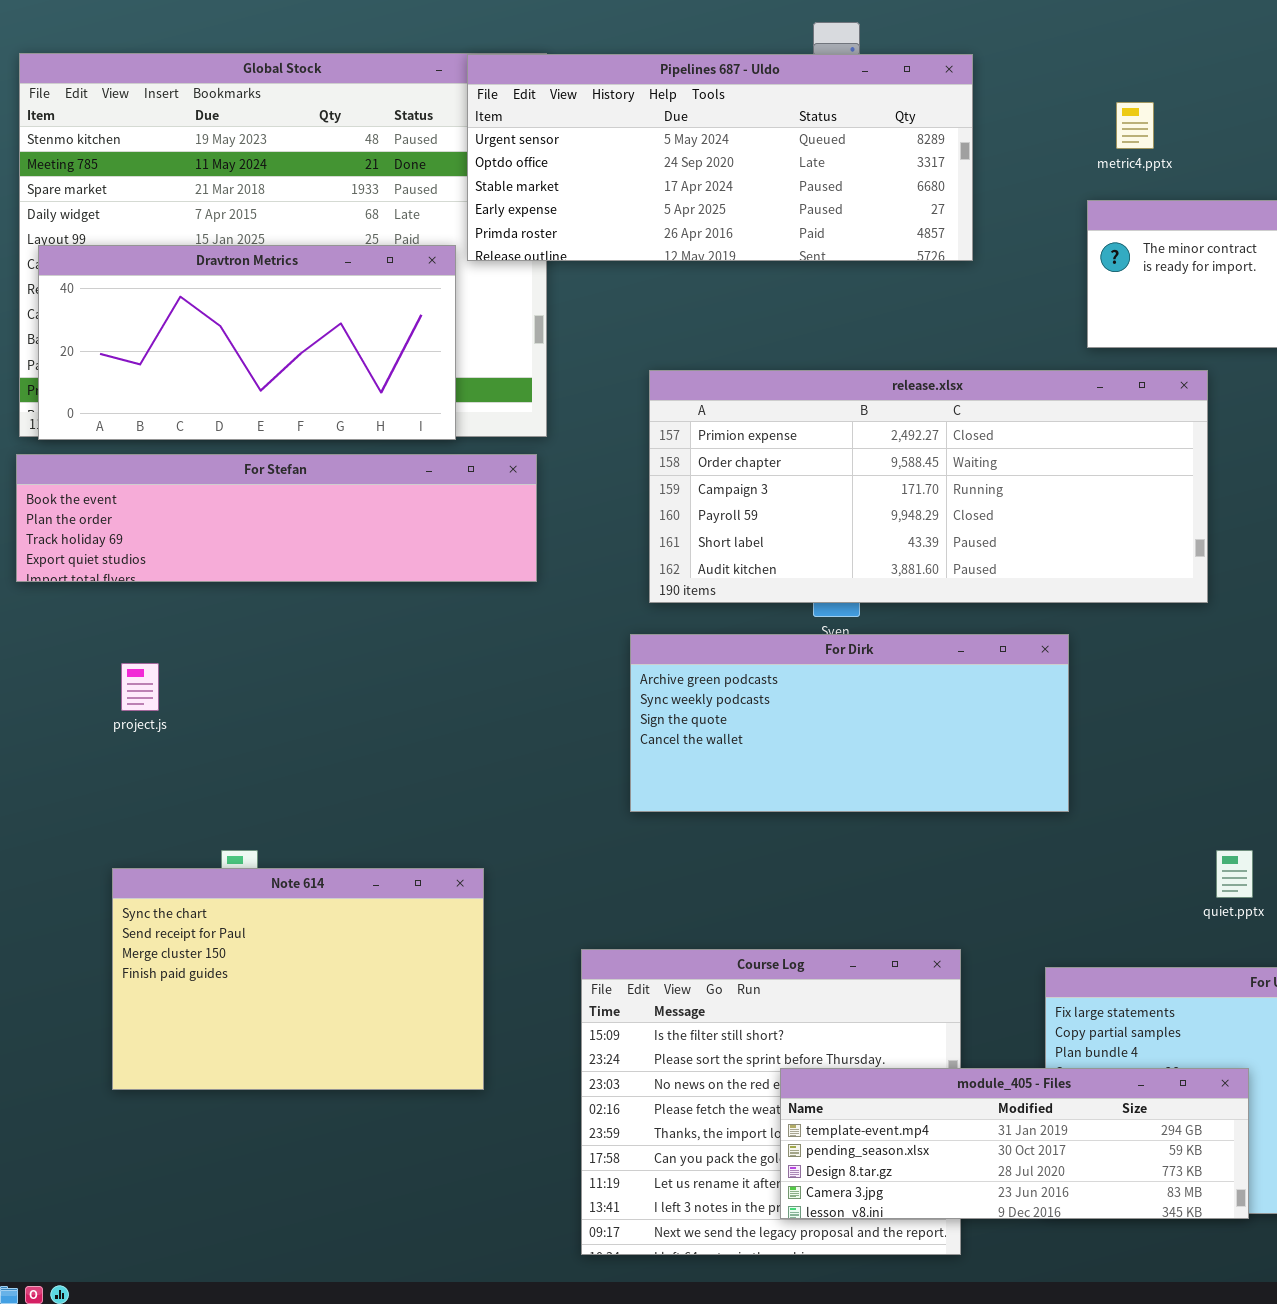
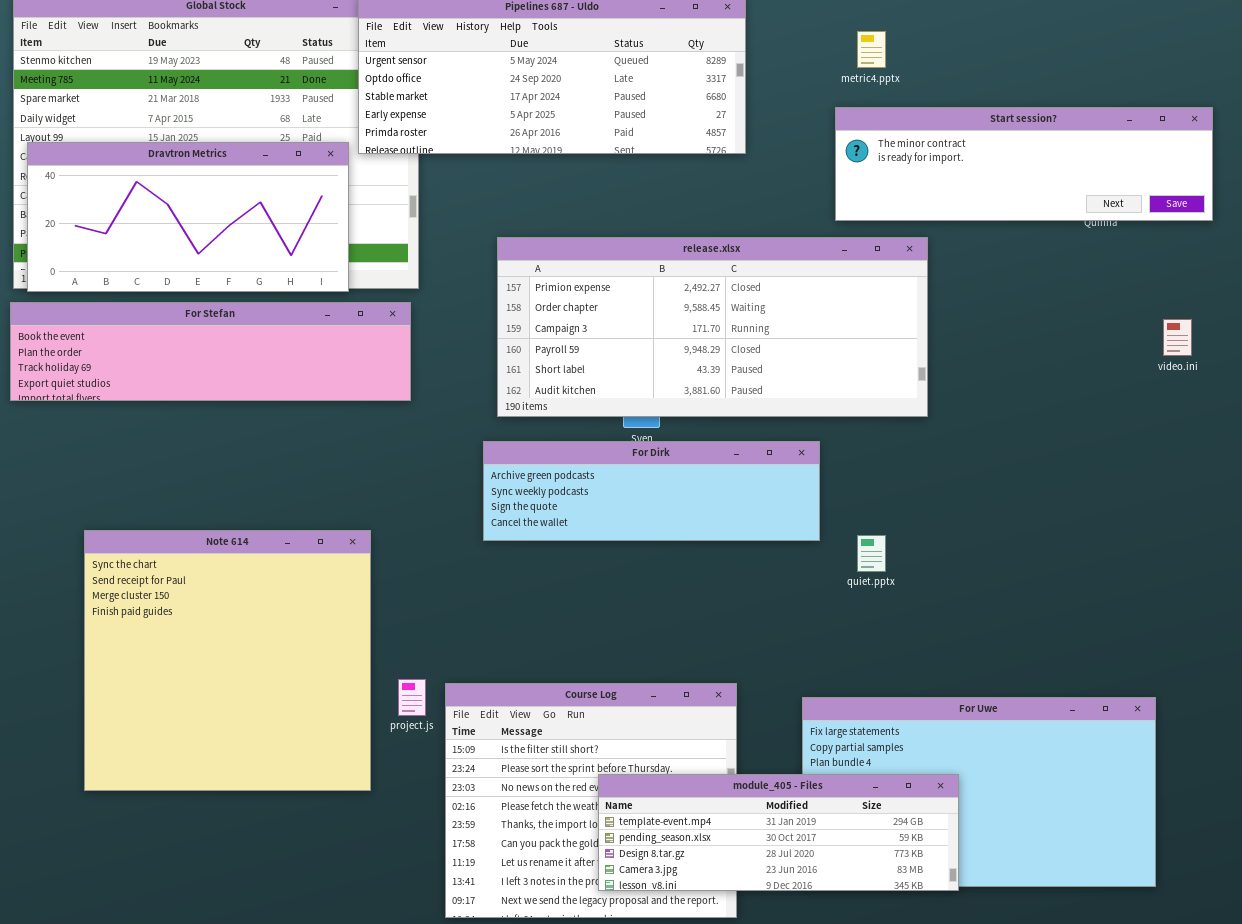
For Dirk: [630,634,1069,812] -> [483,441,820,541], resized
project.js: [121,663,159,711] -> [398,679,426,716], moved
quiet.pptx: [1216,850,1253,898] -> [857,535,886,572], moved
Note 614: [112,868,484,1090] -> [84,530,371,791], resized

